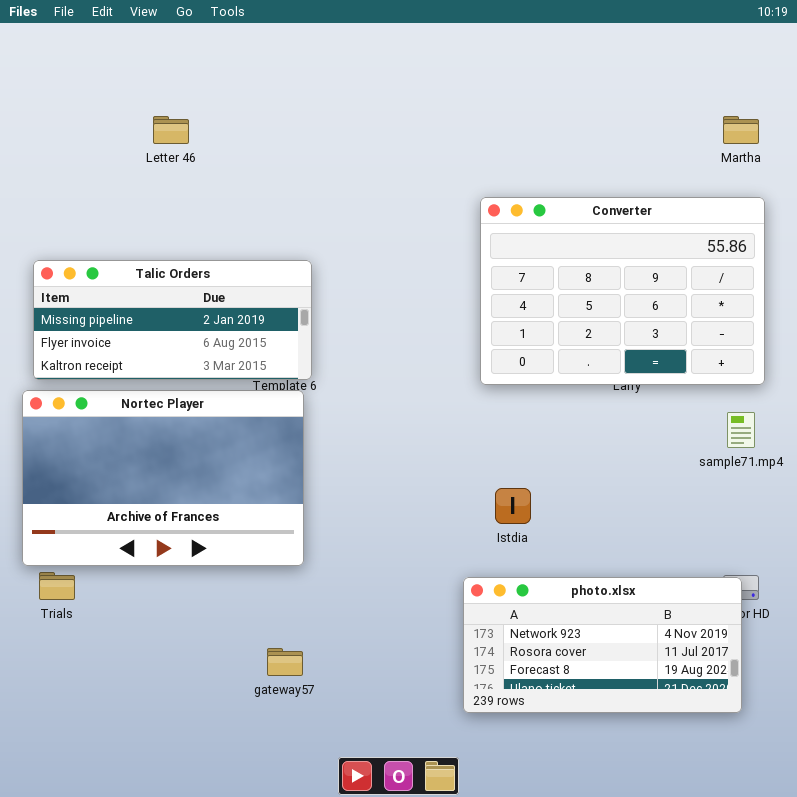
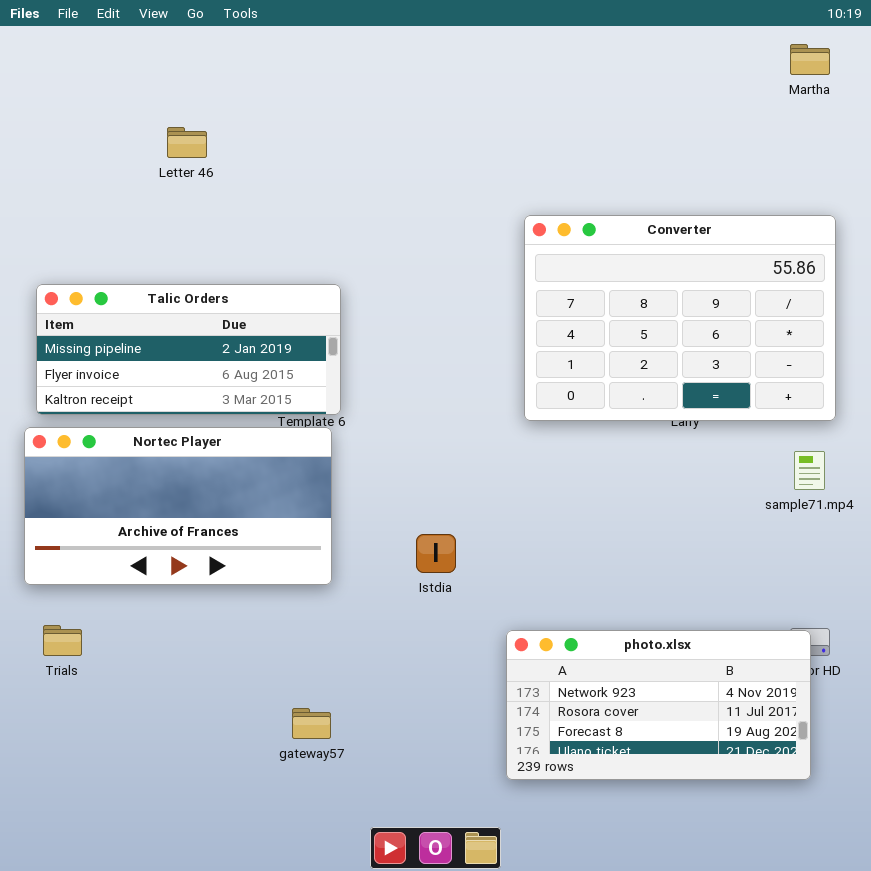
Martha: [723,116,759,144] -> [790,44,830,75], moved
Nortec Player: [22,390,304,566] -> [24,427,332,585], resized
Istdia: [495,488,531,524] -> [416,534,456,573], moved

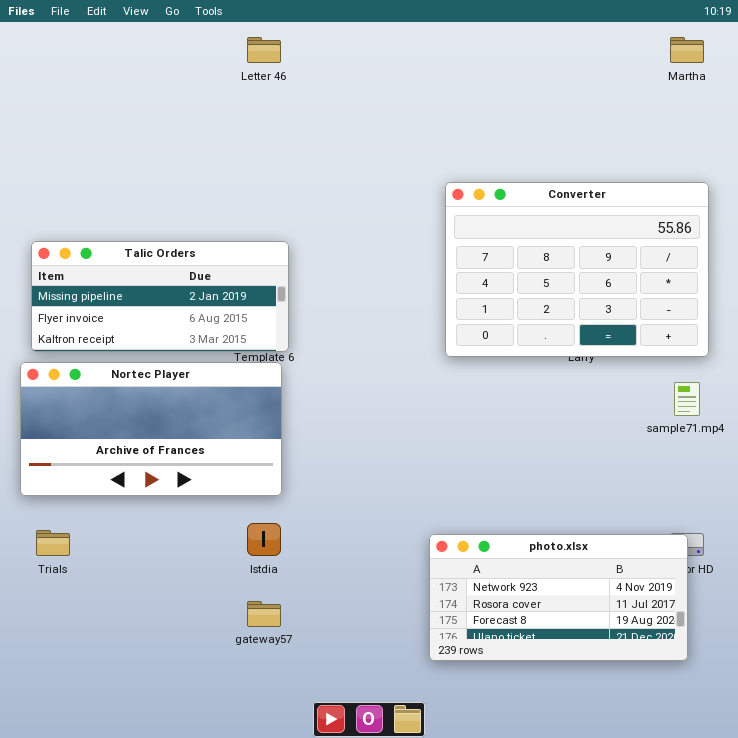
Letter 46: [167,127,207,158] -> [247,37,281,63], moved
Istdia: [416,534,456,573] -> [247,523,281,556], moved

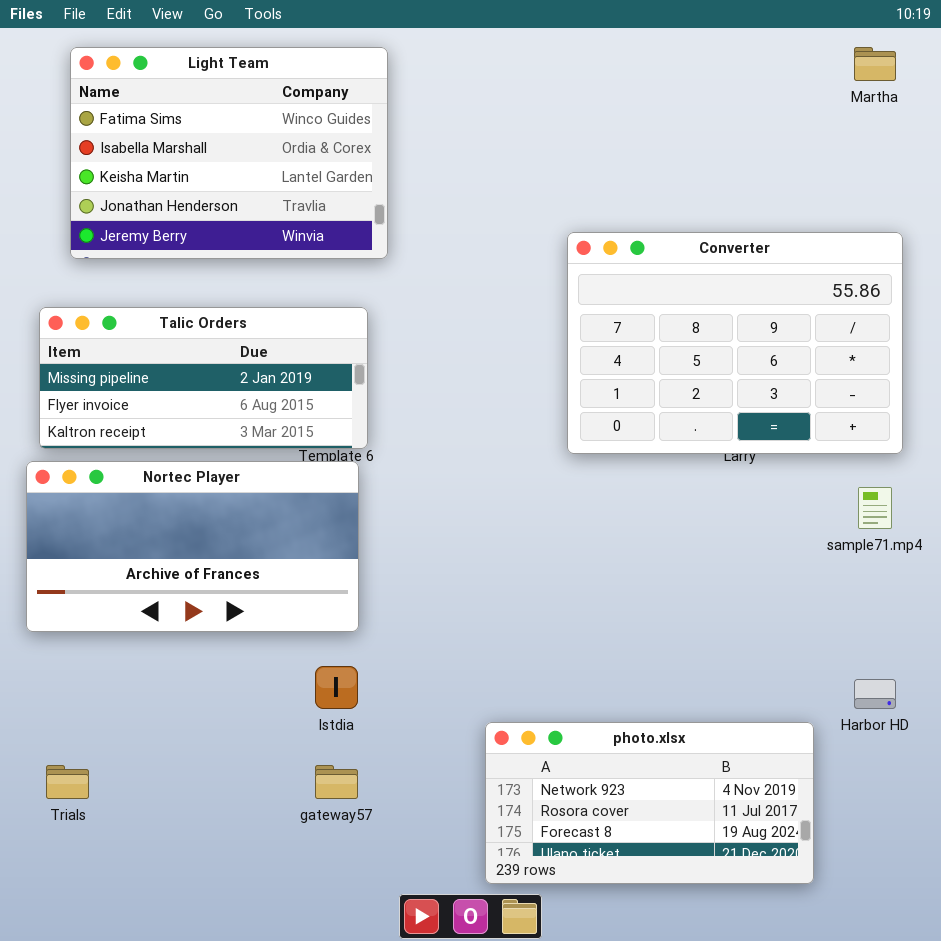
Light Team: none -> [70,47,388,259], opened
Trials: [36,530,70,556] -> [46,765,89,799], moved
photo.xlsx: [429,534,688,661] -> [485,722,814,884], moved

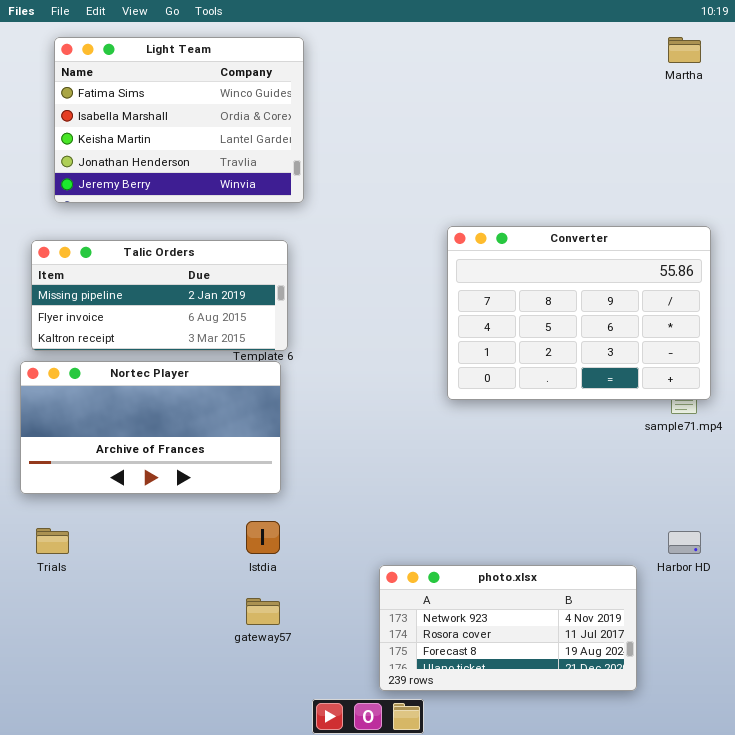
Converter: [567,232,903,454] -> [447,226,711,400], moved
Trials: [46,765,89,799] -> [36,528,69,554], moved

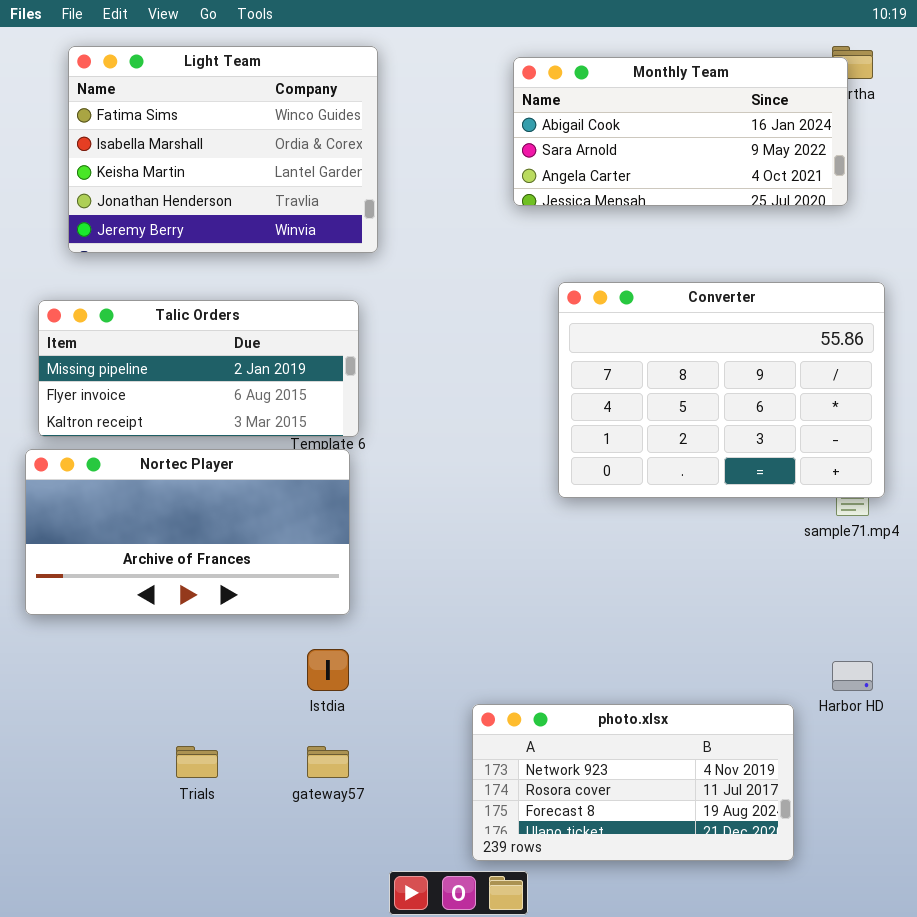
Monthly Team: none -> [513,57,848,206], opened
Trials: [36,528,69,554] -> [176,746,218,778], moved

